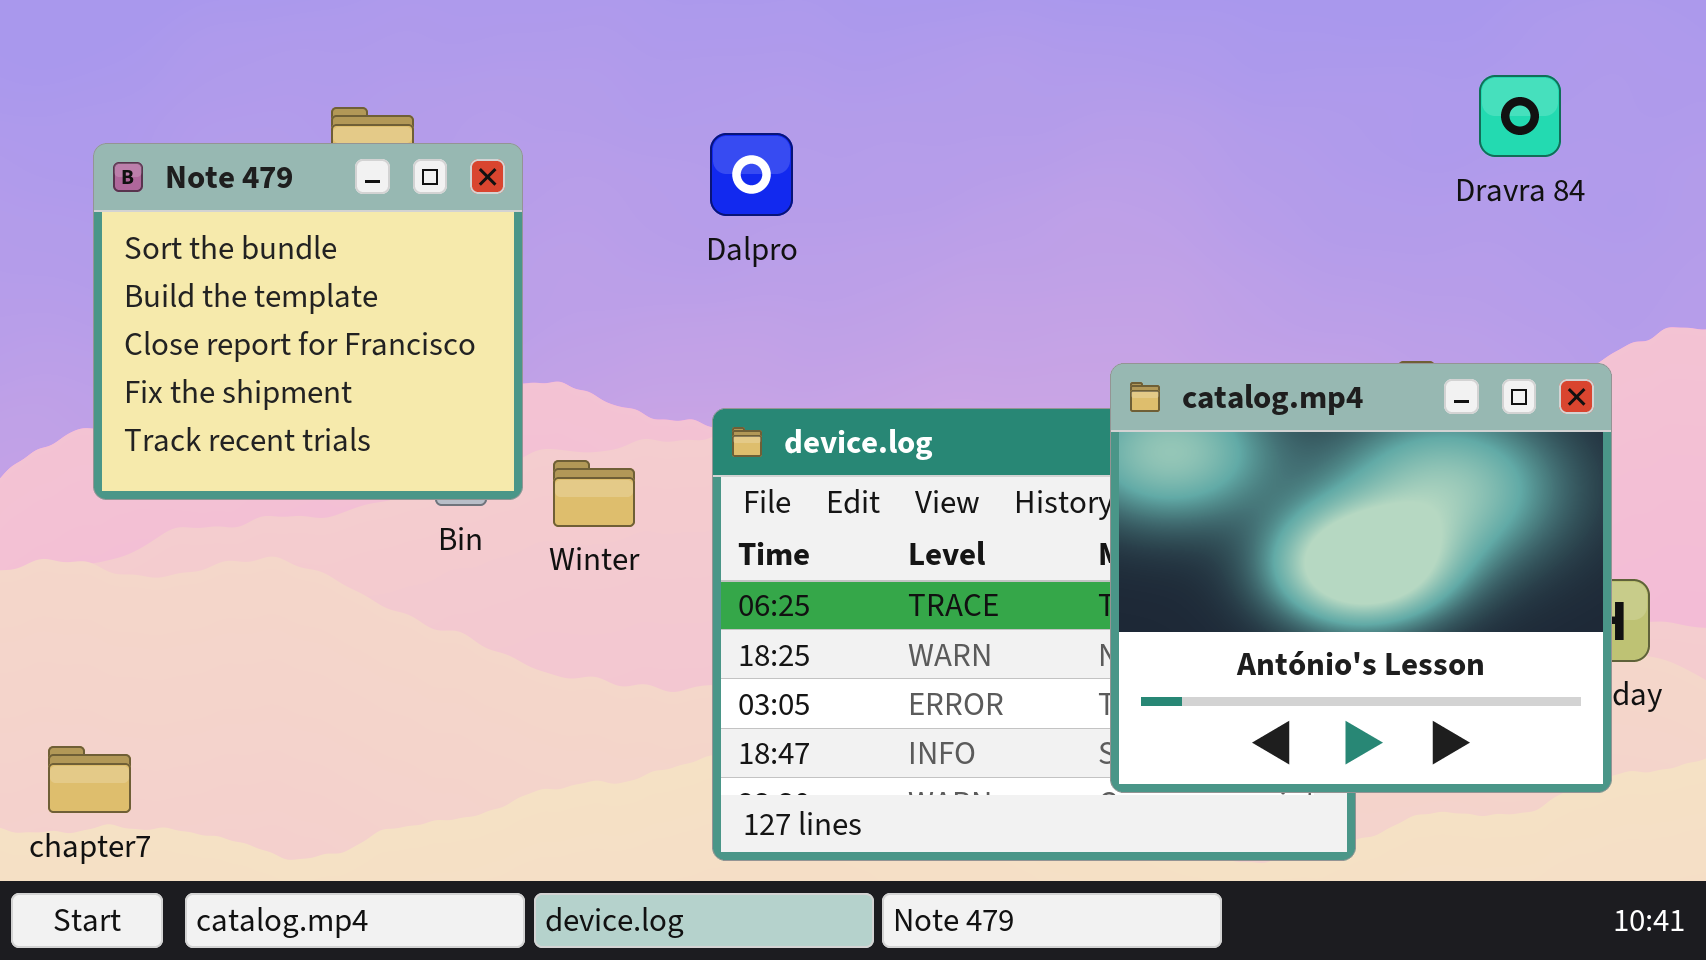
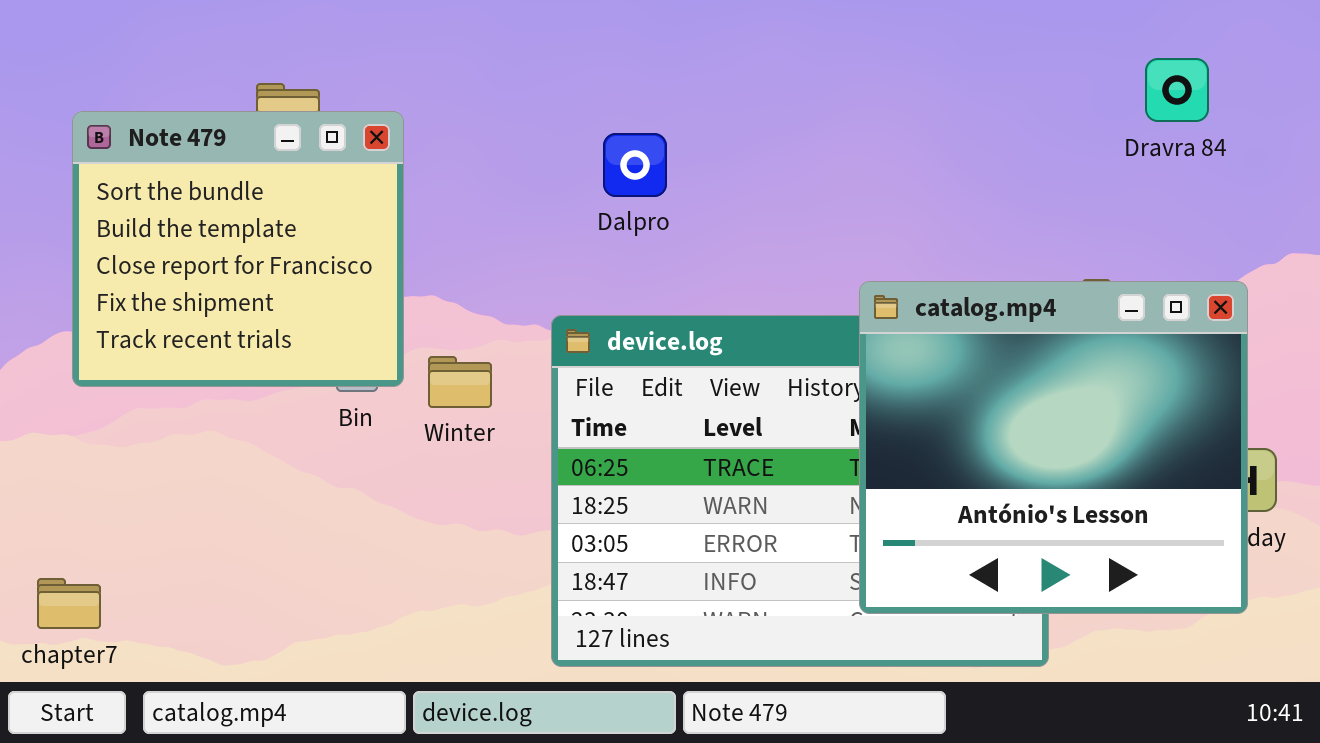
Dalpro: [710,133,793,216] -> [603,133,667,197], moved

